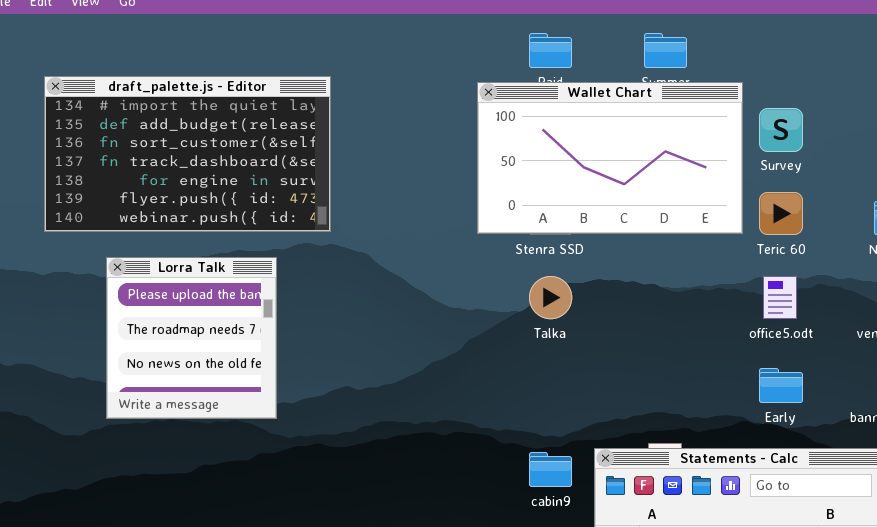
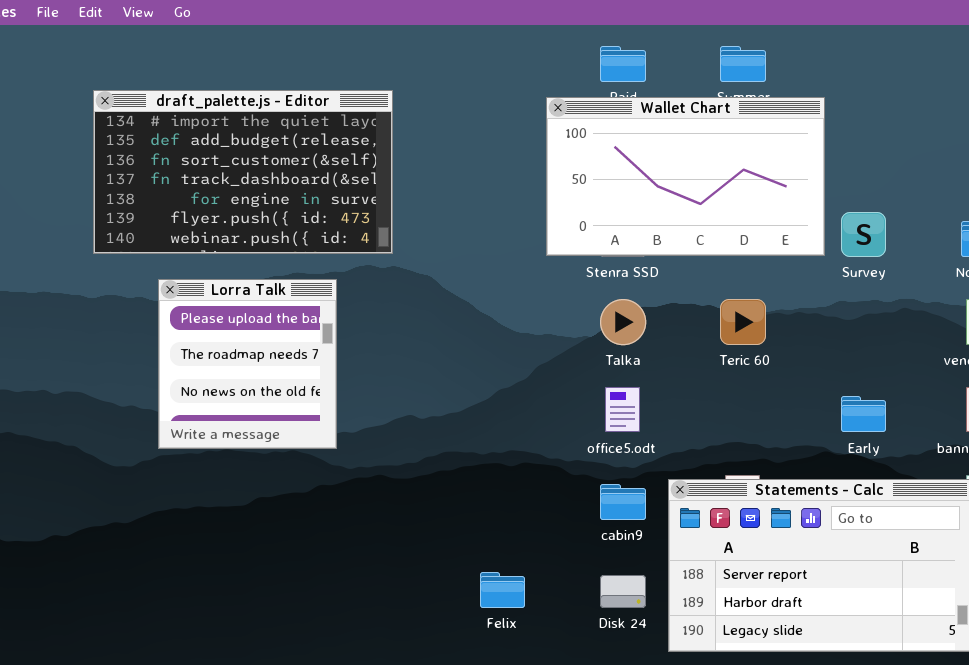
Survey: [759,108,803,152] -> [841,212,886,257], moved
Teric 60: [759,192,803,235] -> [720,299,766,345], moved
office5.odt: [763,276,797,319] -> [605,387,640,432], moved

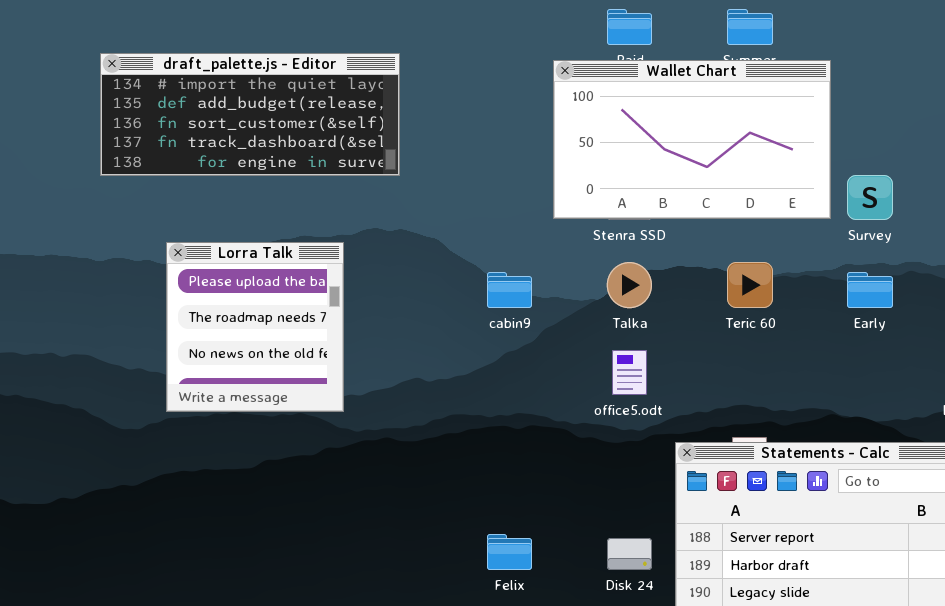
draft_palette.js - Editor: [93,90,393,254] -> [100,53,400,176], resized
Early: [841,396,886,432] -> [847,272,893,308], moved
cabin9: [600,484,646,520] -> [487,272,532,308], moved

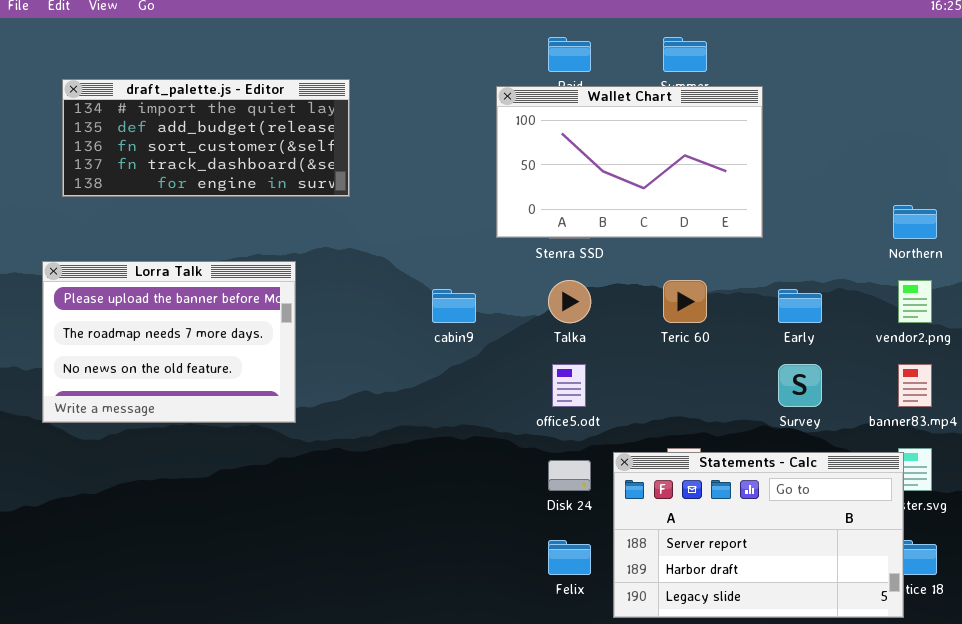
Survey: [847,175,893,220] -> [778,364,822,407], moved
Lorra Talk: [166,242,344,412] -> [42,261,296,423], resized
Felix: [487,534,532,570] -> [548,540,591,575], moved
Disk 24: [607,538,652,570] -> [548,460,591,491], moved

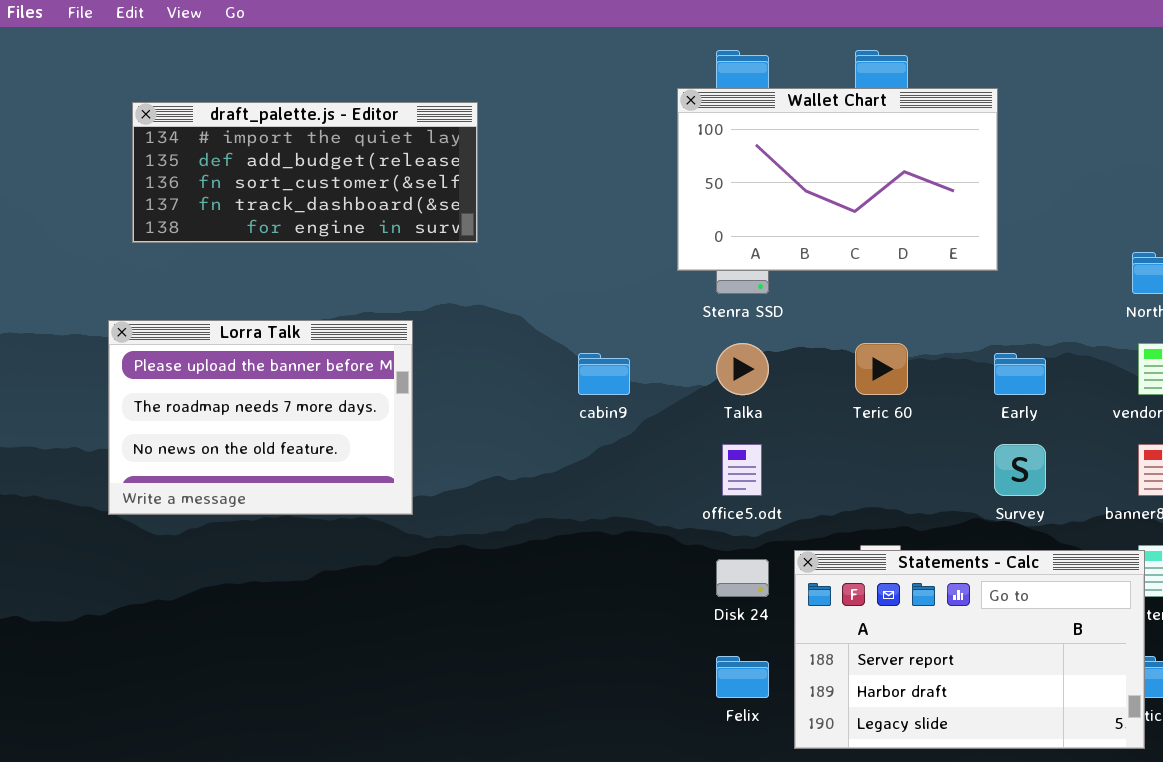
Wallet Chart: [496,86,763,238] -> [677,88,998,271], moved

